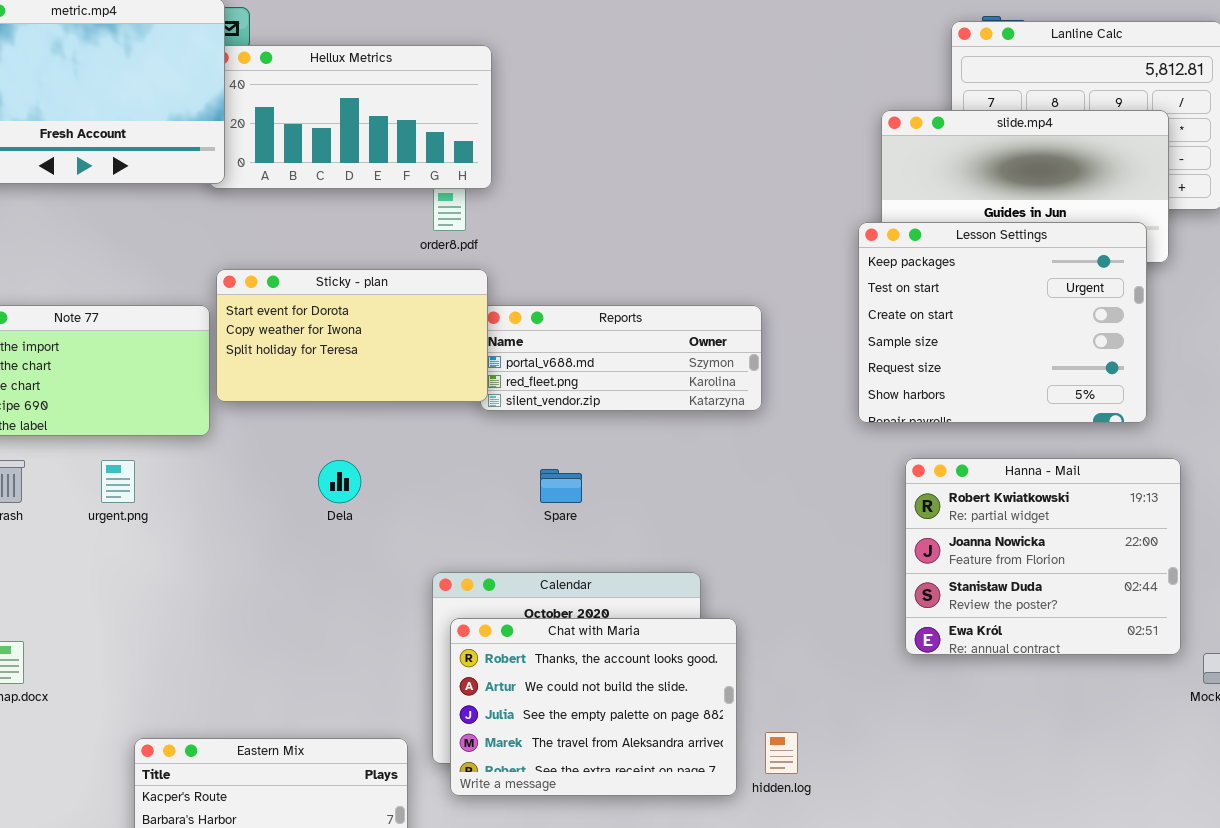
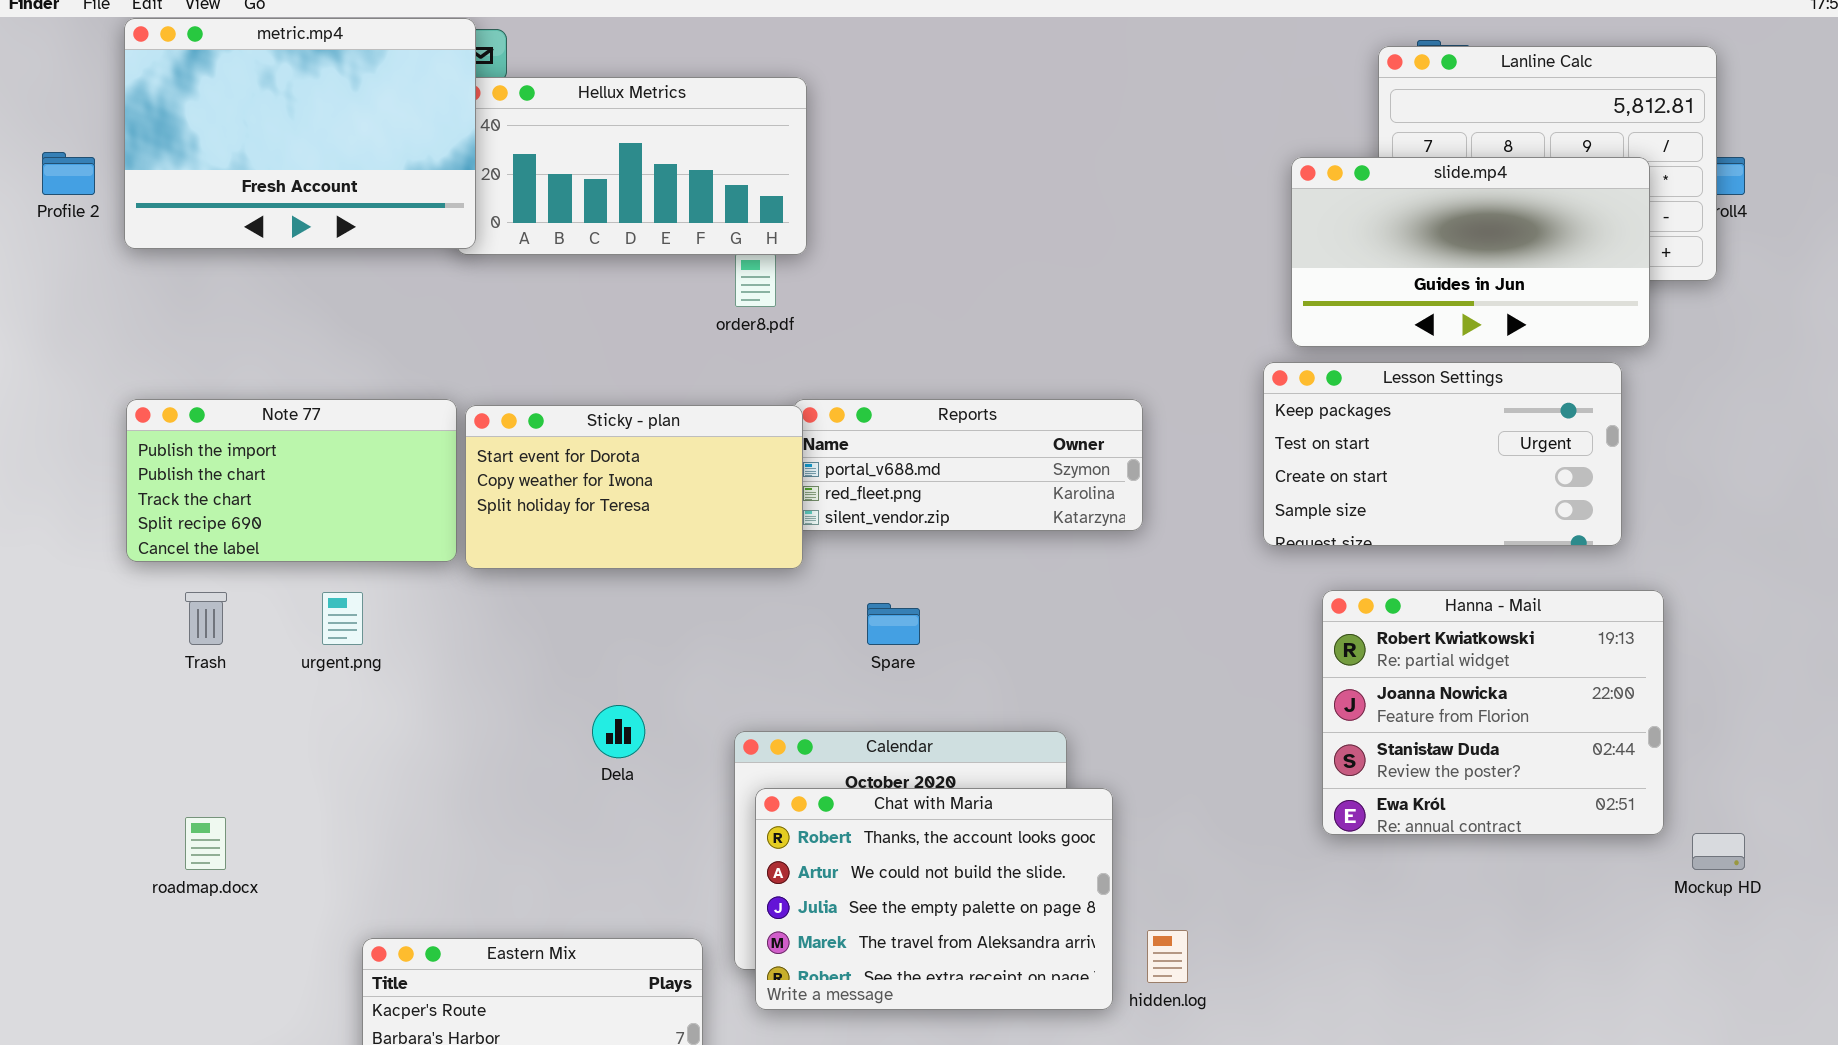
Lesson Settings: [858,222,1147,423] -> [1263,362,1622,546], resized
Sticky - plan: [216,269,488,402] -> [465,405,803,569], moved
Dela: [318,460,361,503] -> [592,705,645,758], moved

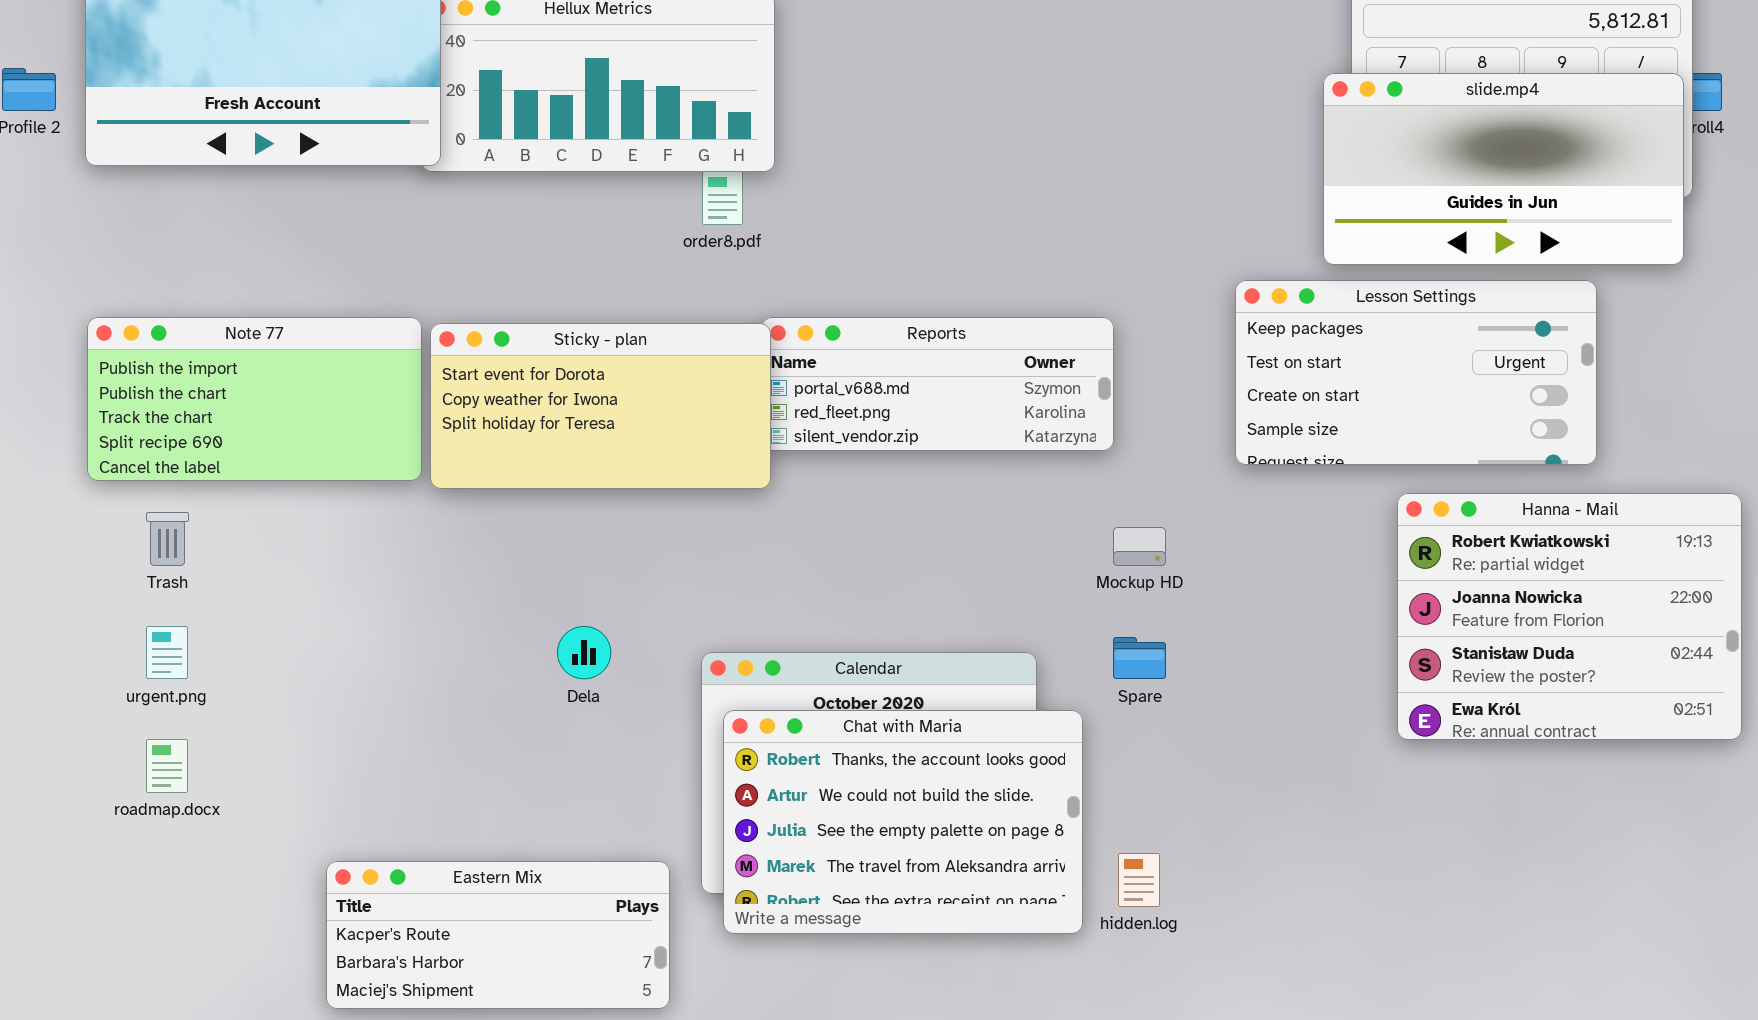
slide.mp4: [1291,157,1650,347] -> [1323,73,1684,265], moved
Hanna - Mail: [1322,590,1664,835] -> [1397,493,1742,740], moved
urgent.png: [322,592,363,645] -> [146,626,188,679], moved
Spare: [867,603,920,645] -> [1113,637,1166,679], moved
Mockup HD: [1692,833,1745,870] -> [1113,527,1166,566], moved

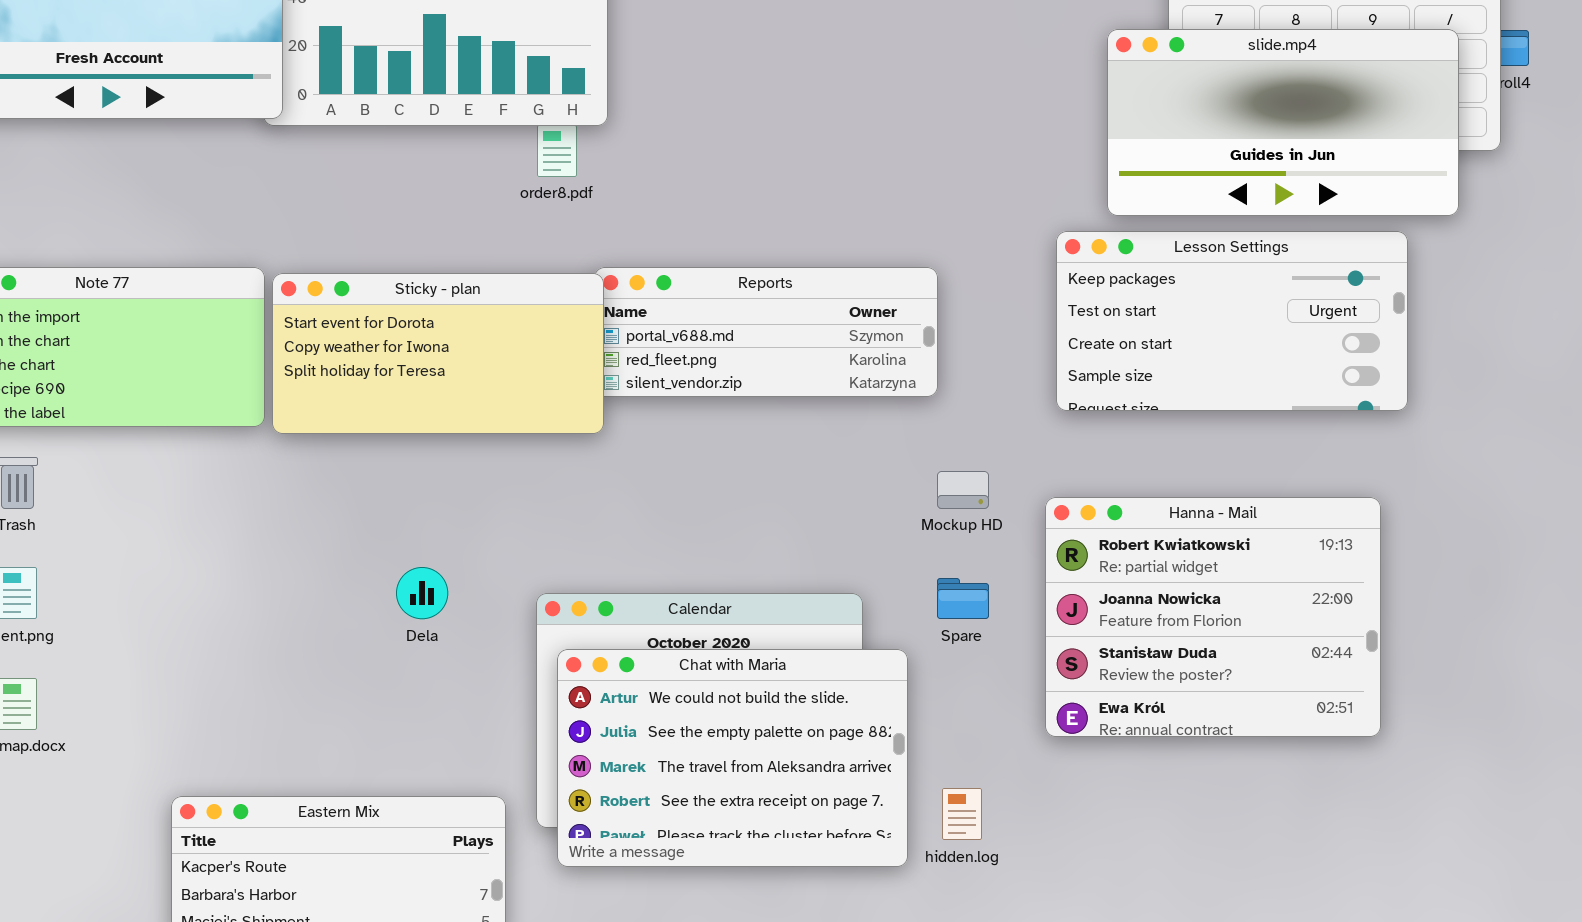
slide.mp4: [1323,73,1684,265] -> [1107,29,1459,216], moved
Hanna - Mail: [1397,493,1742,740] -> [1045,497,1381,737], moved
Chat with Maria: [723,710,1083,934] -> [557,649,908,867], scrolled down 1 row

